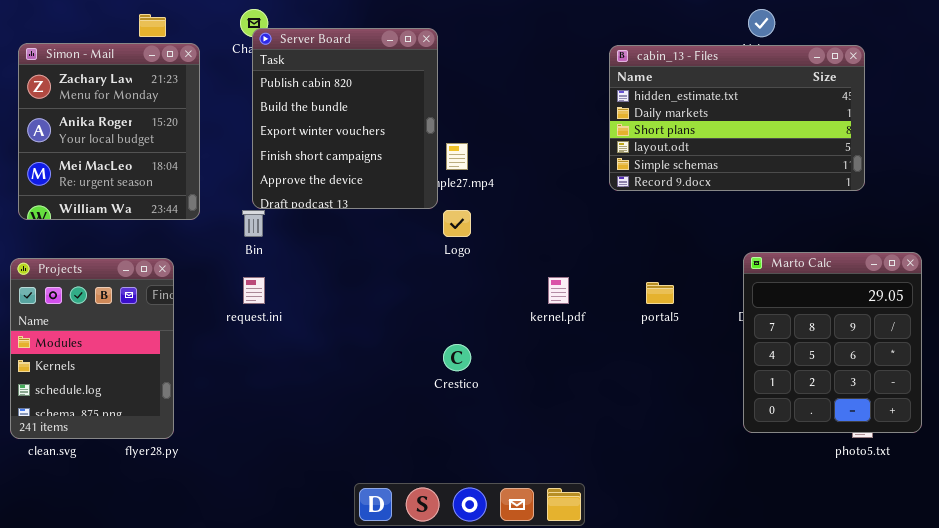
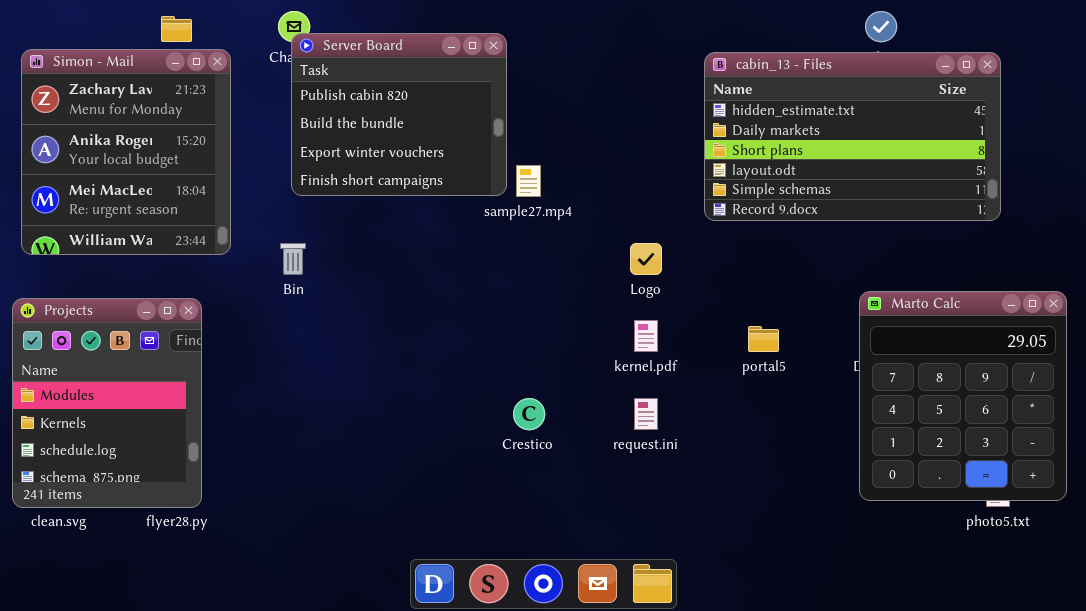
Server Board: [252,28,438,209] -> [291,33,507,196], resized
Logo: [443,210,471,237] -> [630,243,662,275], moved
request.ini: [243,277,265,304] -> [634,398,658,430], moved

